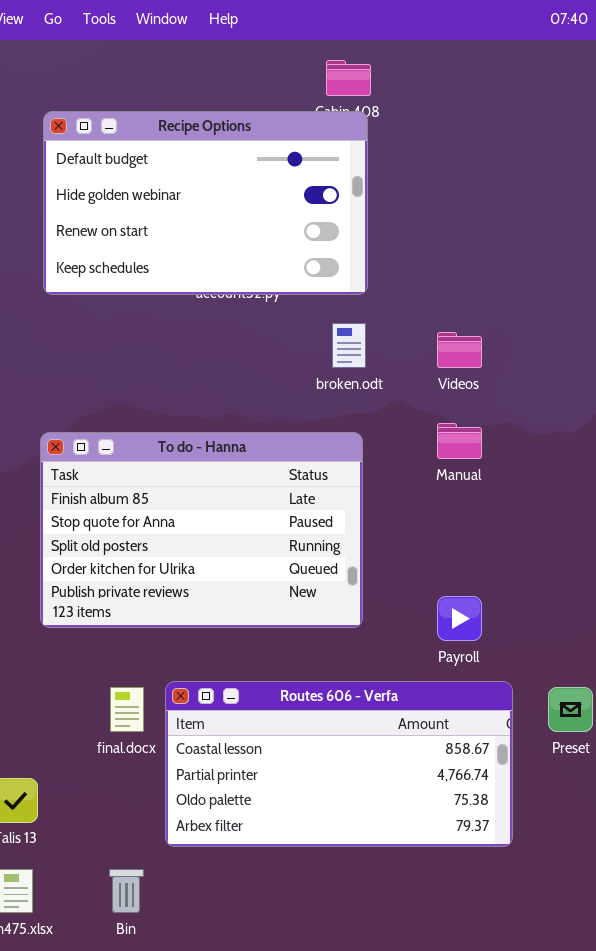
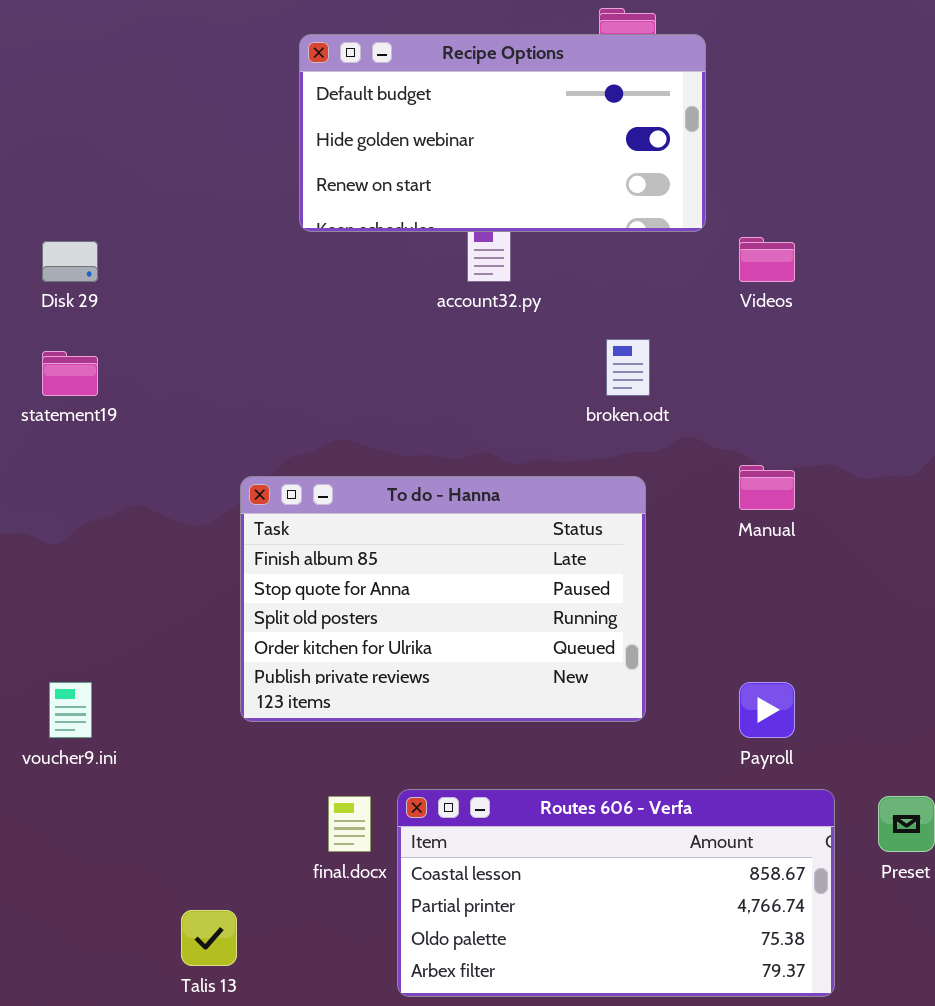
Recipe Options: [43,111,368,295] -> [299,34,706,232], moved, resized
Videos: [437,332,482,368] -> [739,237,795,282], moved

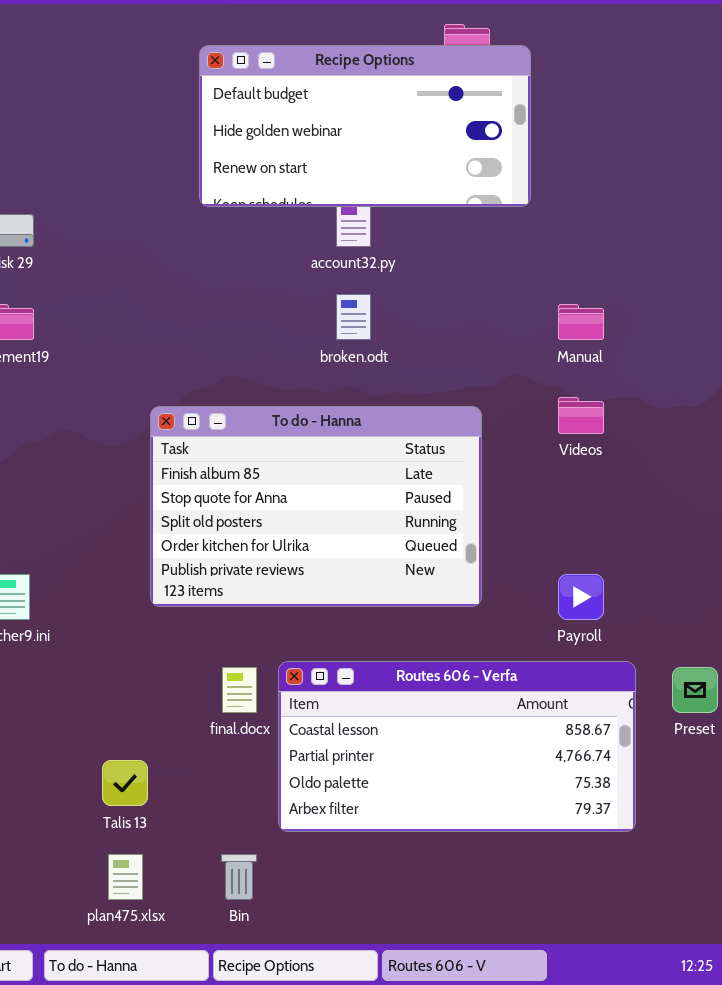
Videos: [739,237,795,282] -> [558,397,604,434], moved
broken.odt: [606,339,650,396] -> [336,294,371,340], moved
Manual: [739,465,795,510] -> [558,304,604,340], moved

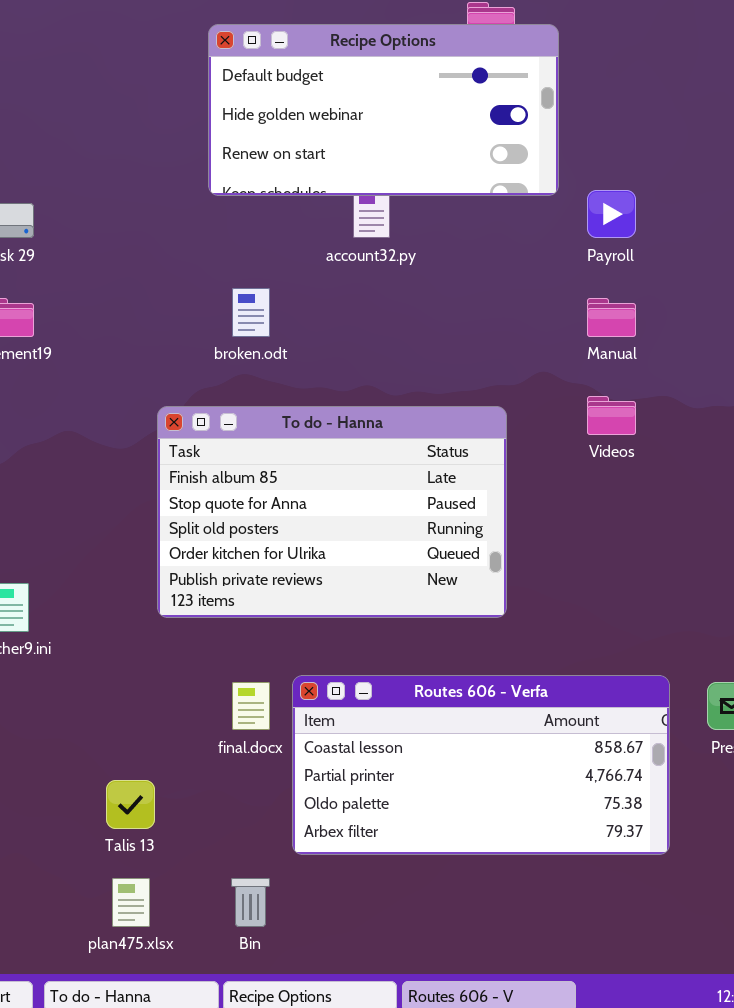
broken.odt: [336,294,371,340] -> [232,288,270,337], moved
Payroll: [558,574,604,620] -> [587,190,636,238], moved

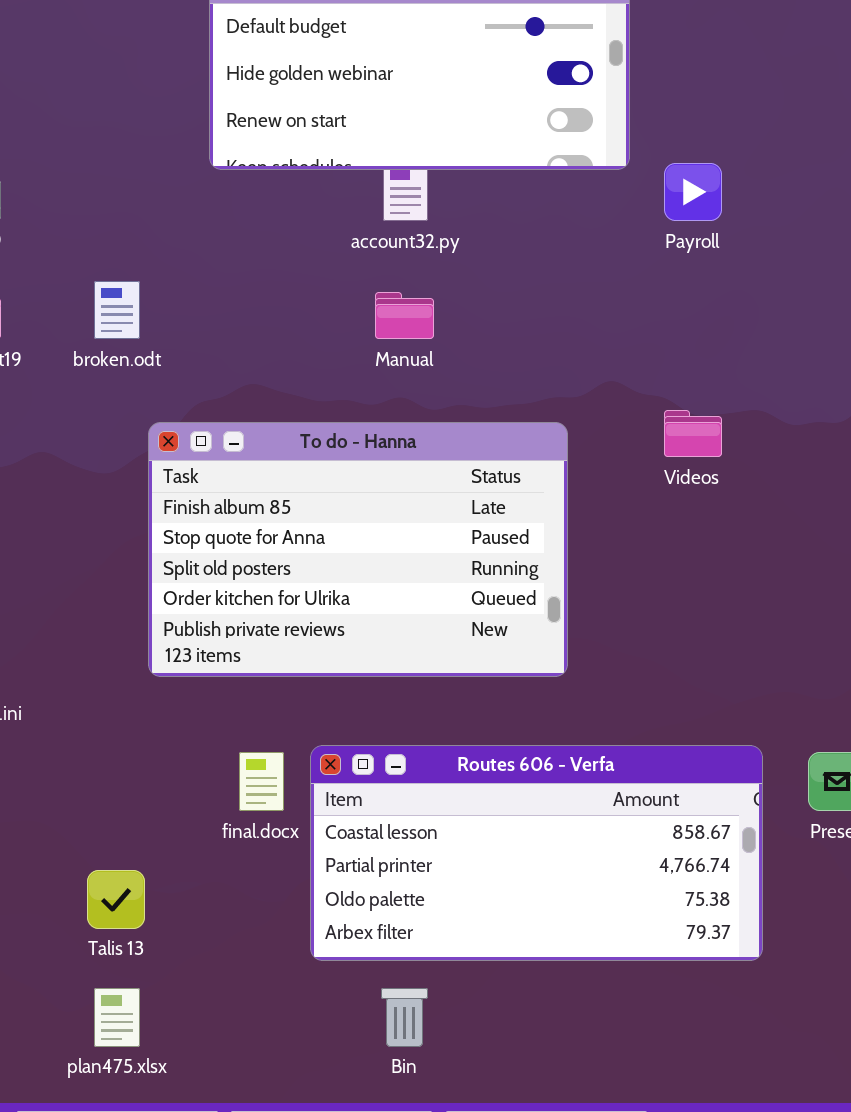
broken.odt: [232,288,270,337] -> [94,281,140,339], moved
Manual: [587,298,636,337] -> [375,292,434,339], moved
Bin: [231,878,270,927] -> [381,988,428,1047], moved

